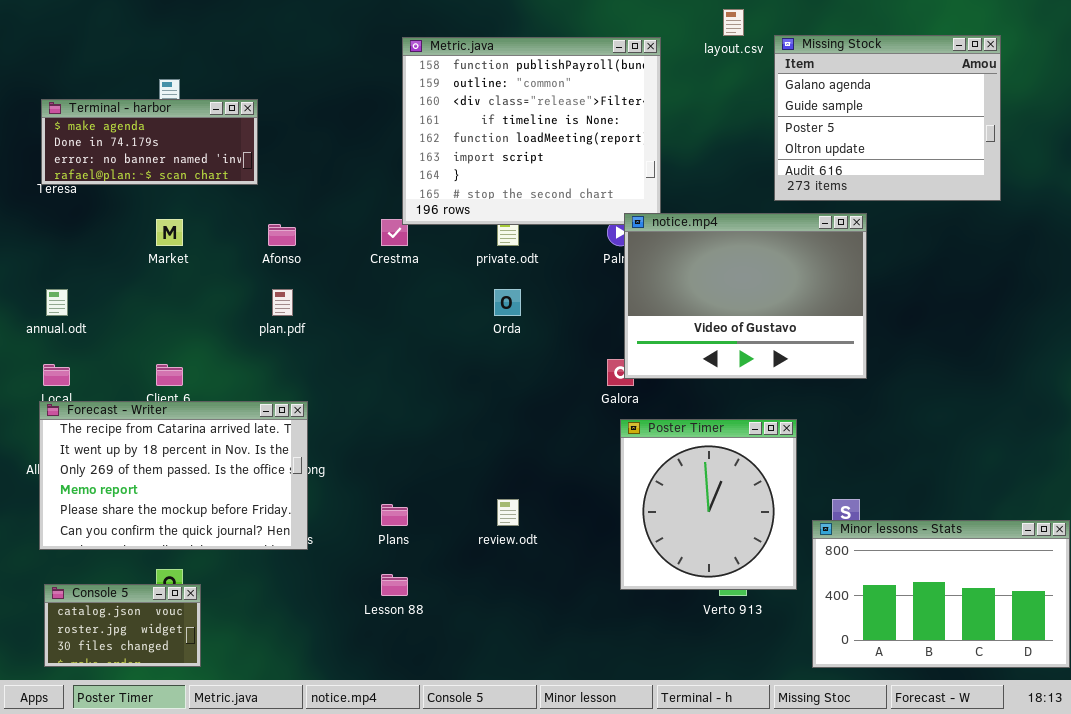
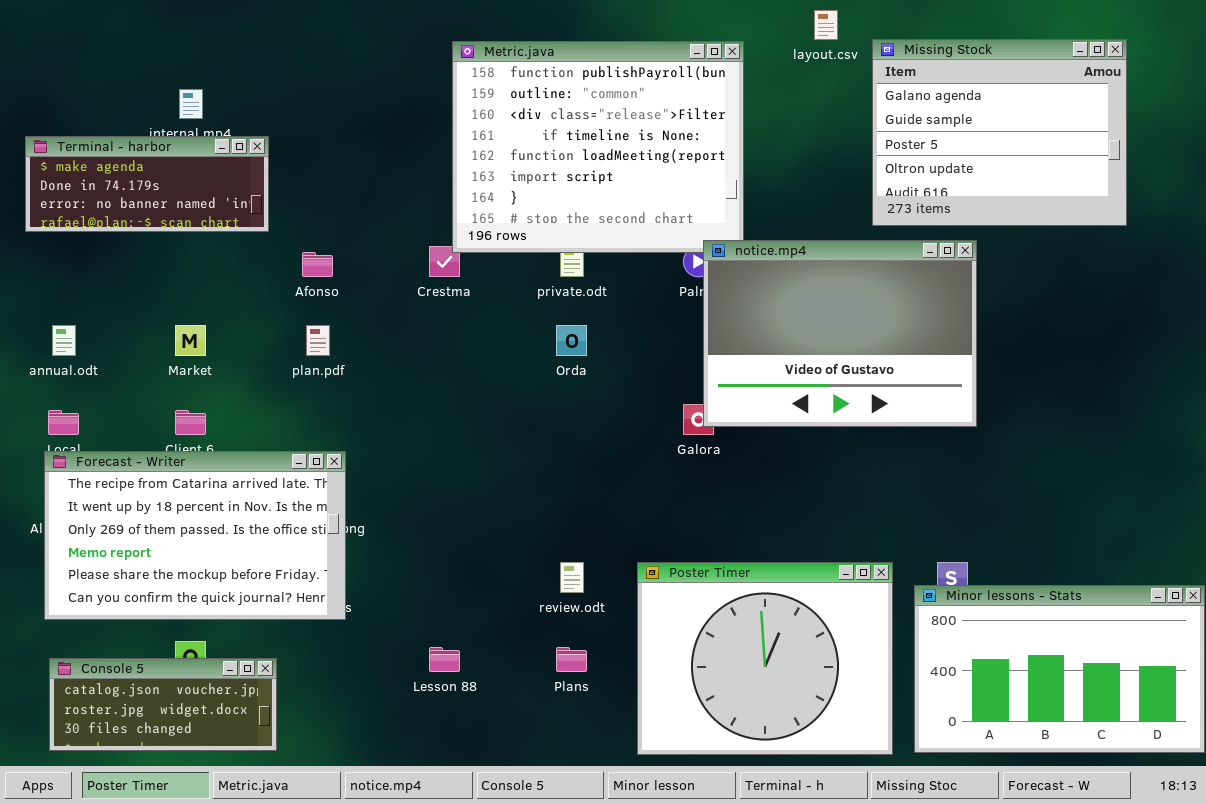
Terminal - harbor: [41,99,258,185] -> [25,136,269,232], moved
Market: [156,219,183,246] -> [175,325,206,356], moved
Poster Timer: [620,419,797,590] -> [637,562,893,755], moved, resized
Plans: [381,504,408,526] -> [556,647,587,672], moved
Console 5: [44,584,201,667] -> [49,658,277,751], resized

